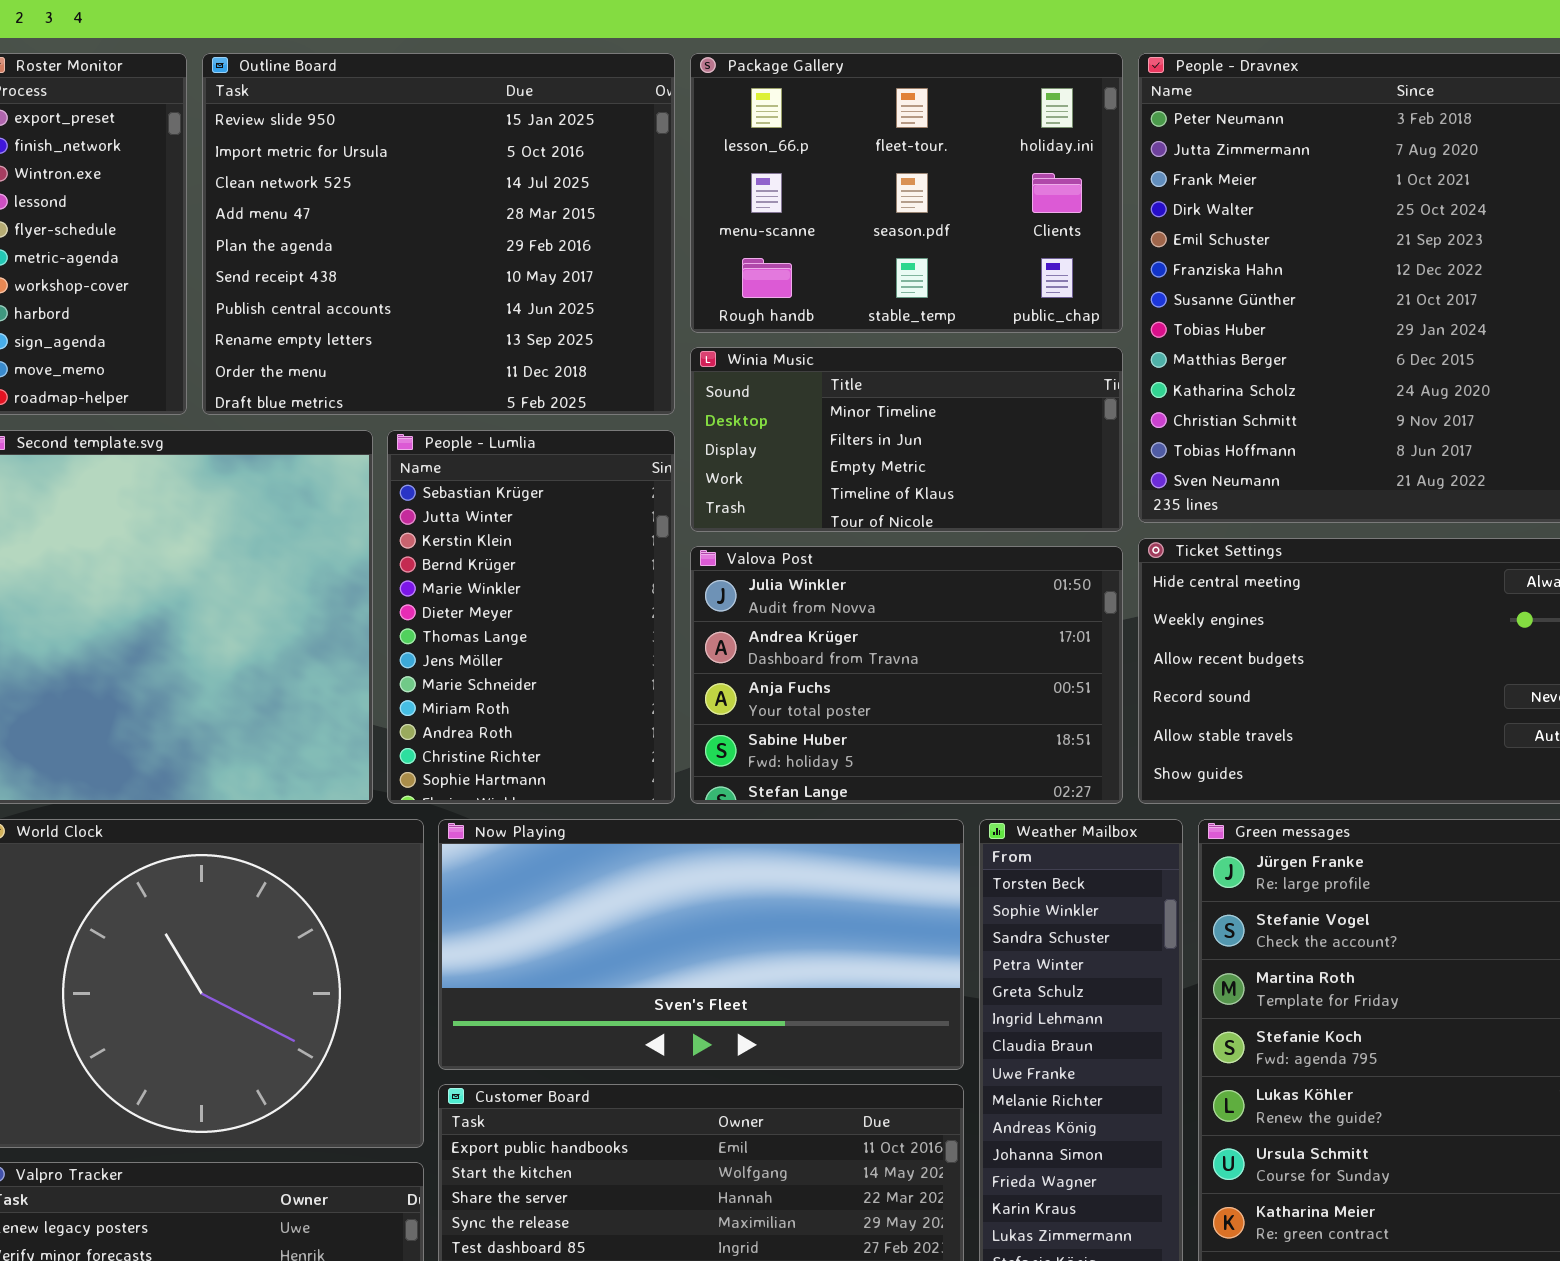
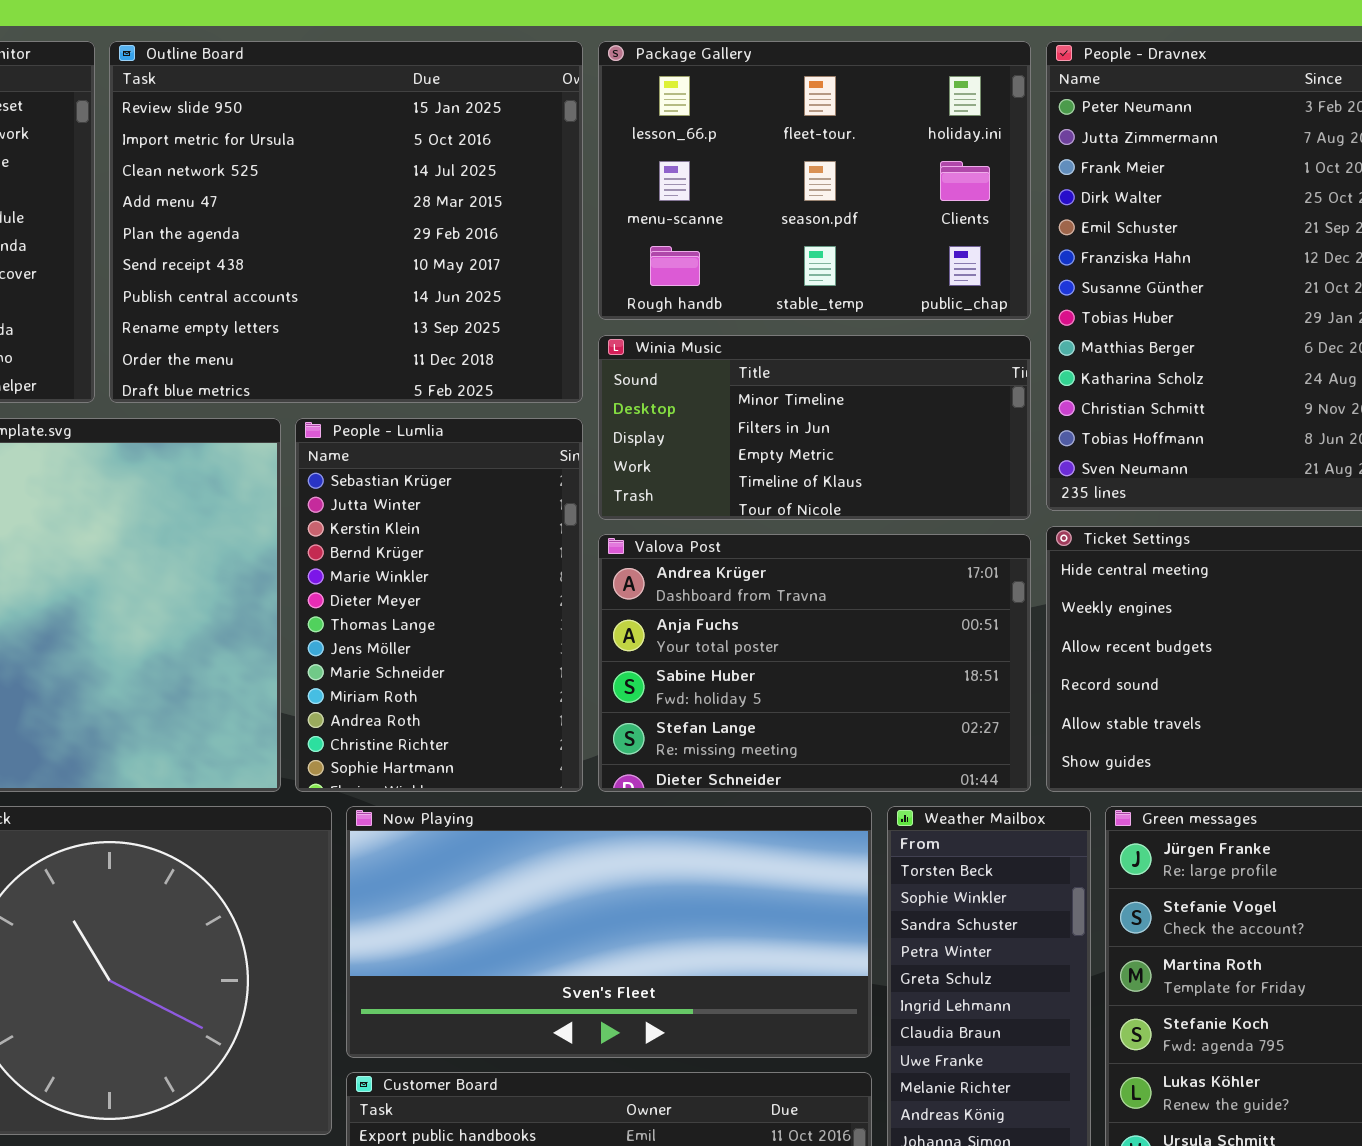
Valova Post: [690,546,1123,804] -> [598,534,1031,792], scrolled down 1 row

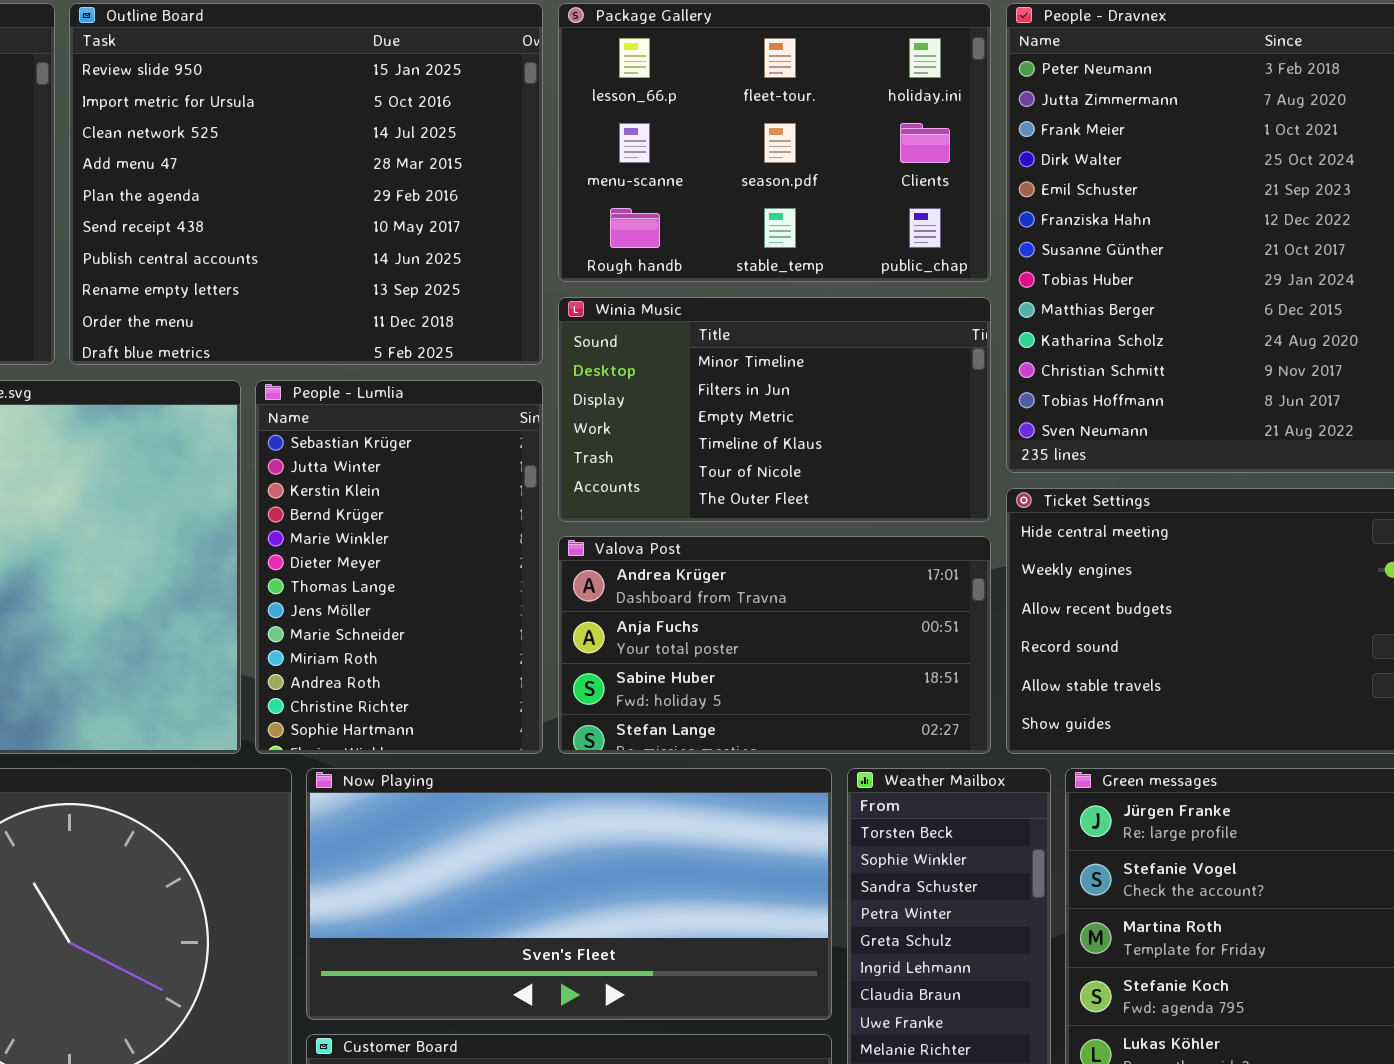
Winia Music: [598,335,1031,520] -> [558,297,991,522], resized
Valova Post: [598,534,1031,792] -> [558,536,991,754], resized

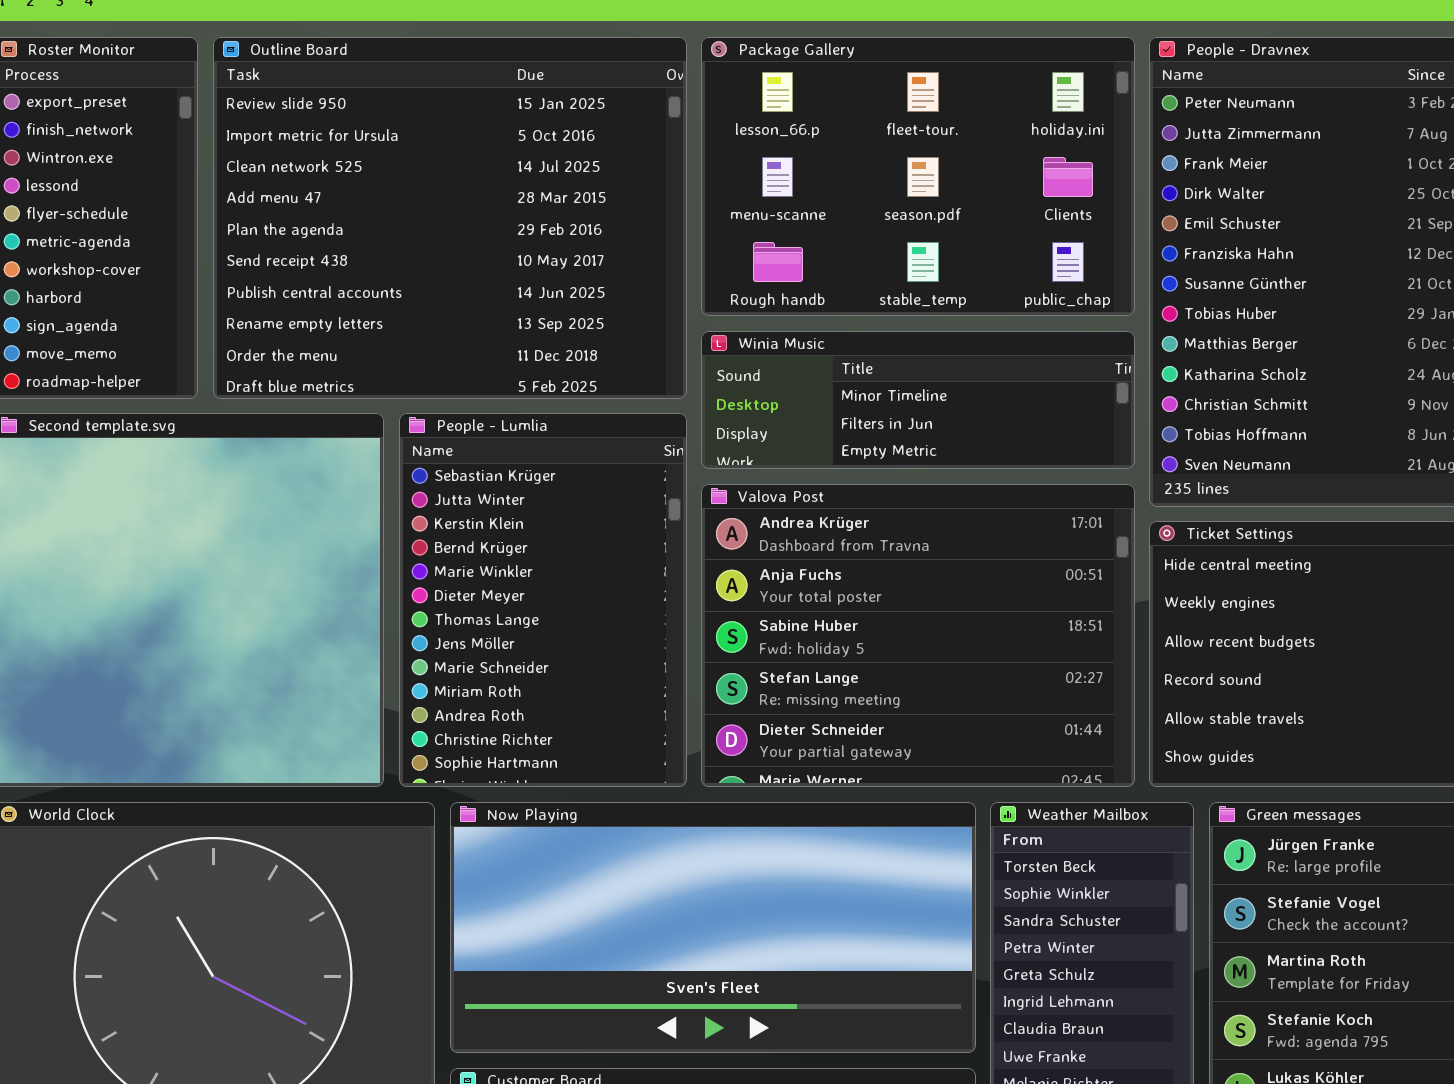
Winia Music: [558,297,991,522] -> [701,331,1135,469], resized
Valova Post: [558,536,991,754] -> [701,484,1135,787], resized

